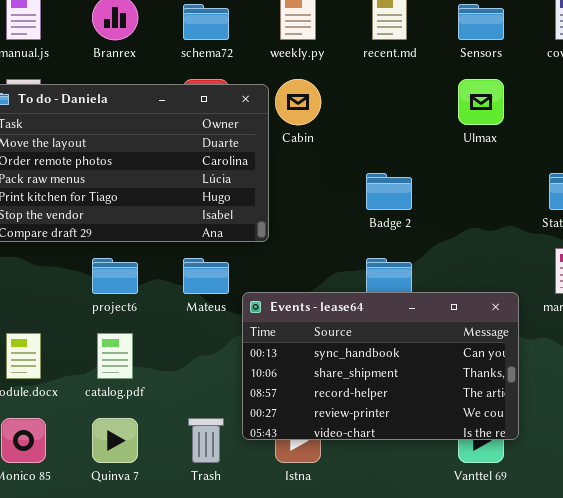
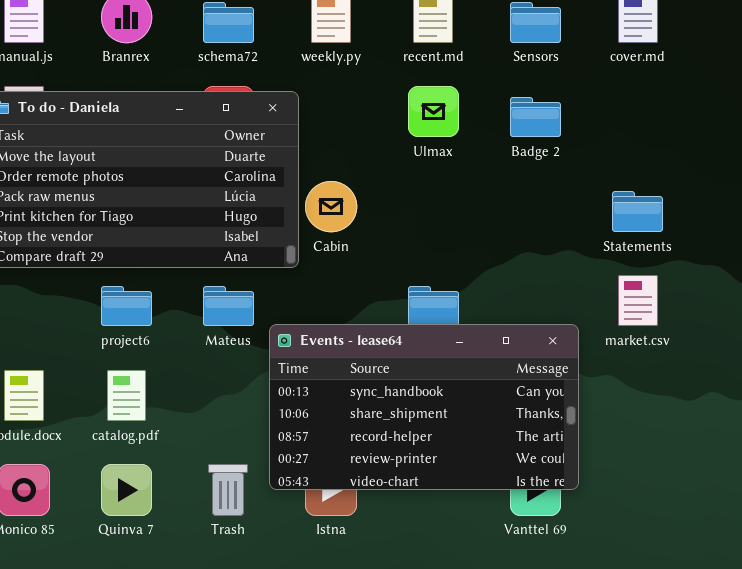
Cabin: [275,79,321,125] -> [305,181,357,232], moved
Ulmax: [458,79,504,125] -> [408,86,459,137], moved
Badge 2: [366,173,412,210] -> [510,97,561,137], moved

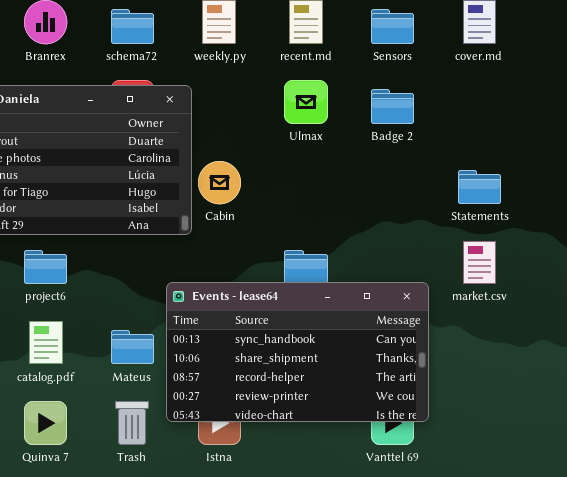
Mateus: [203,286,254,326] -> [111,330,154,364], moved

